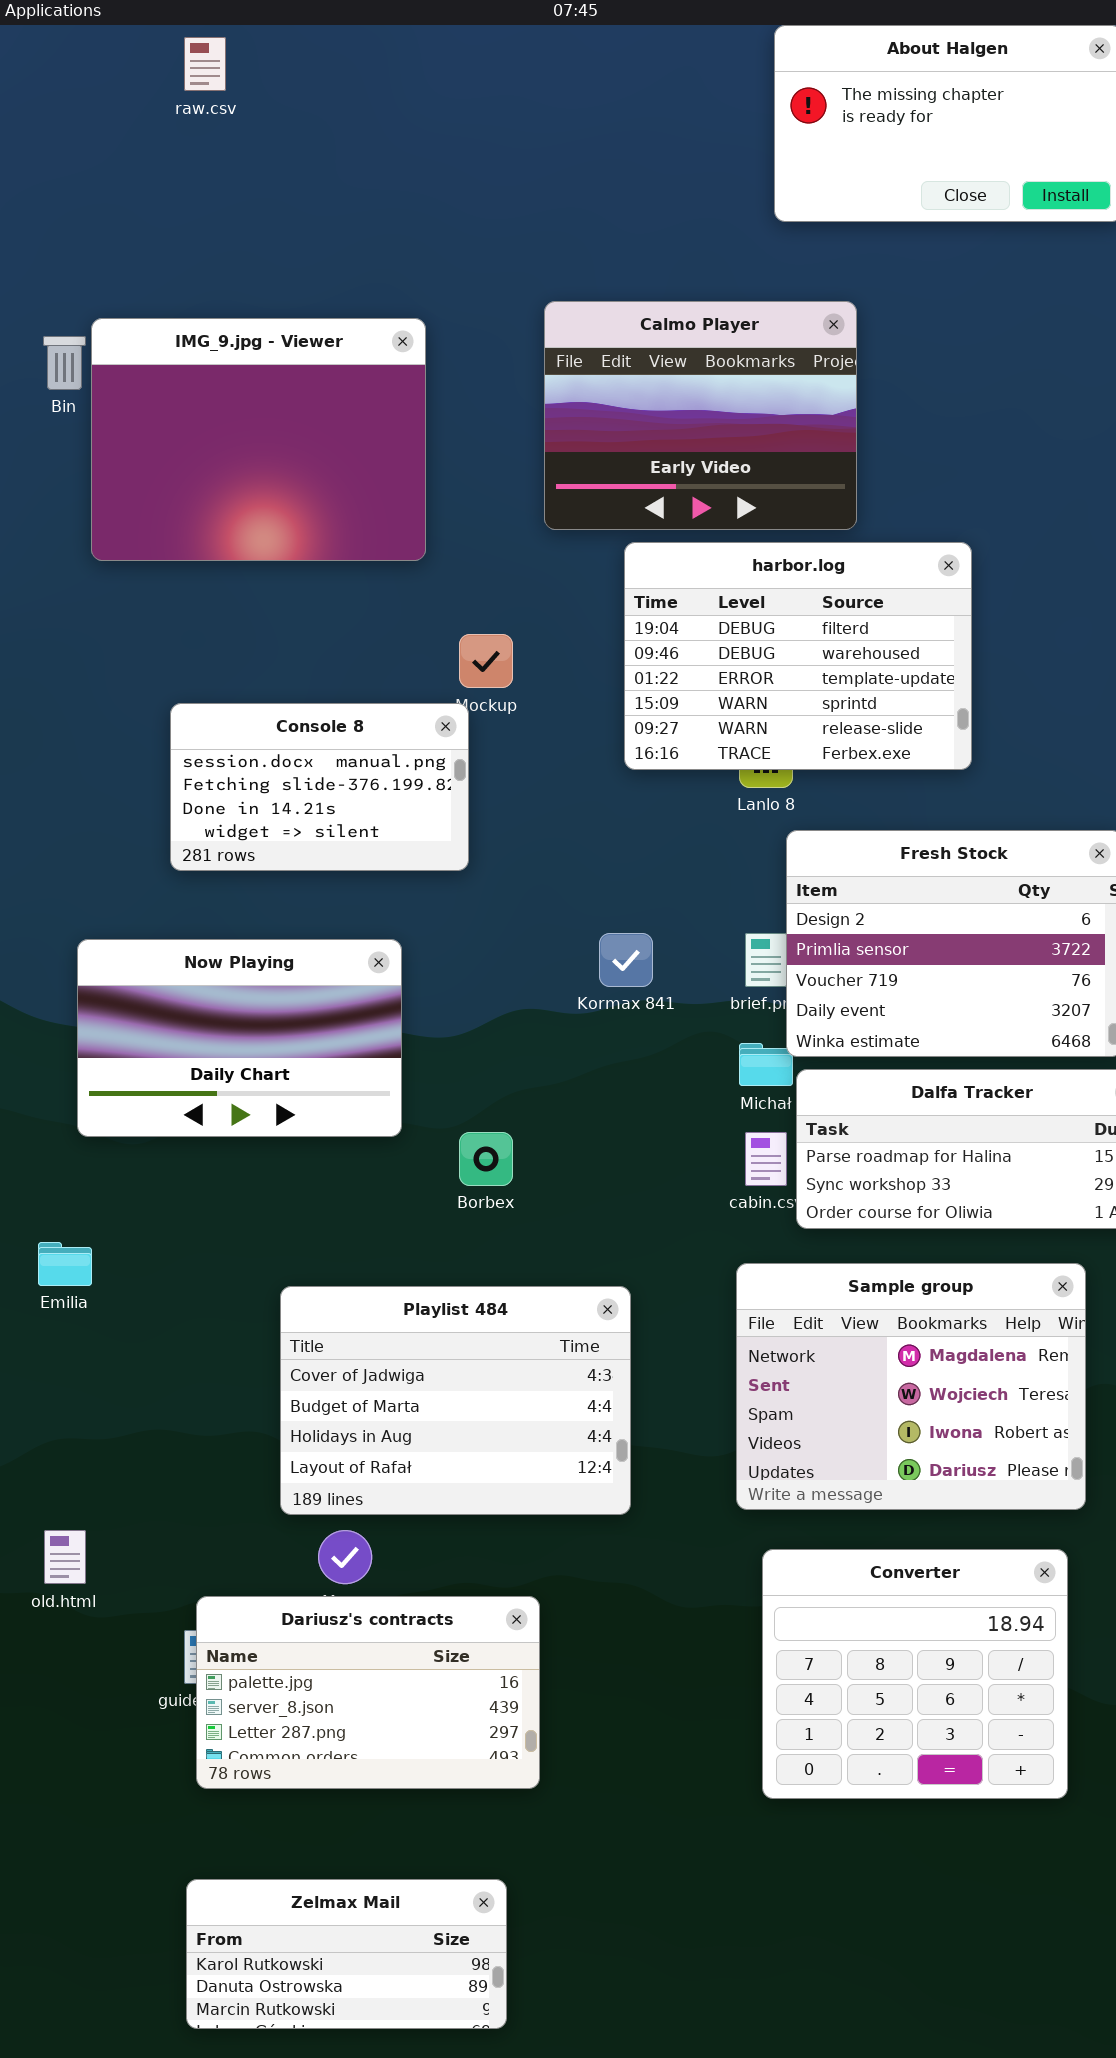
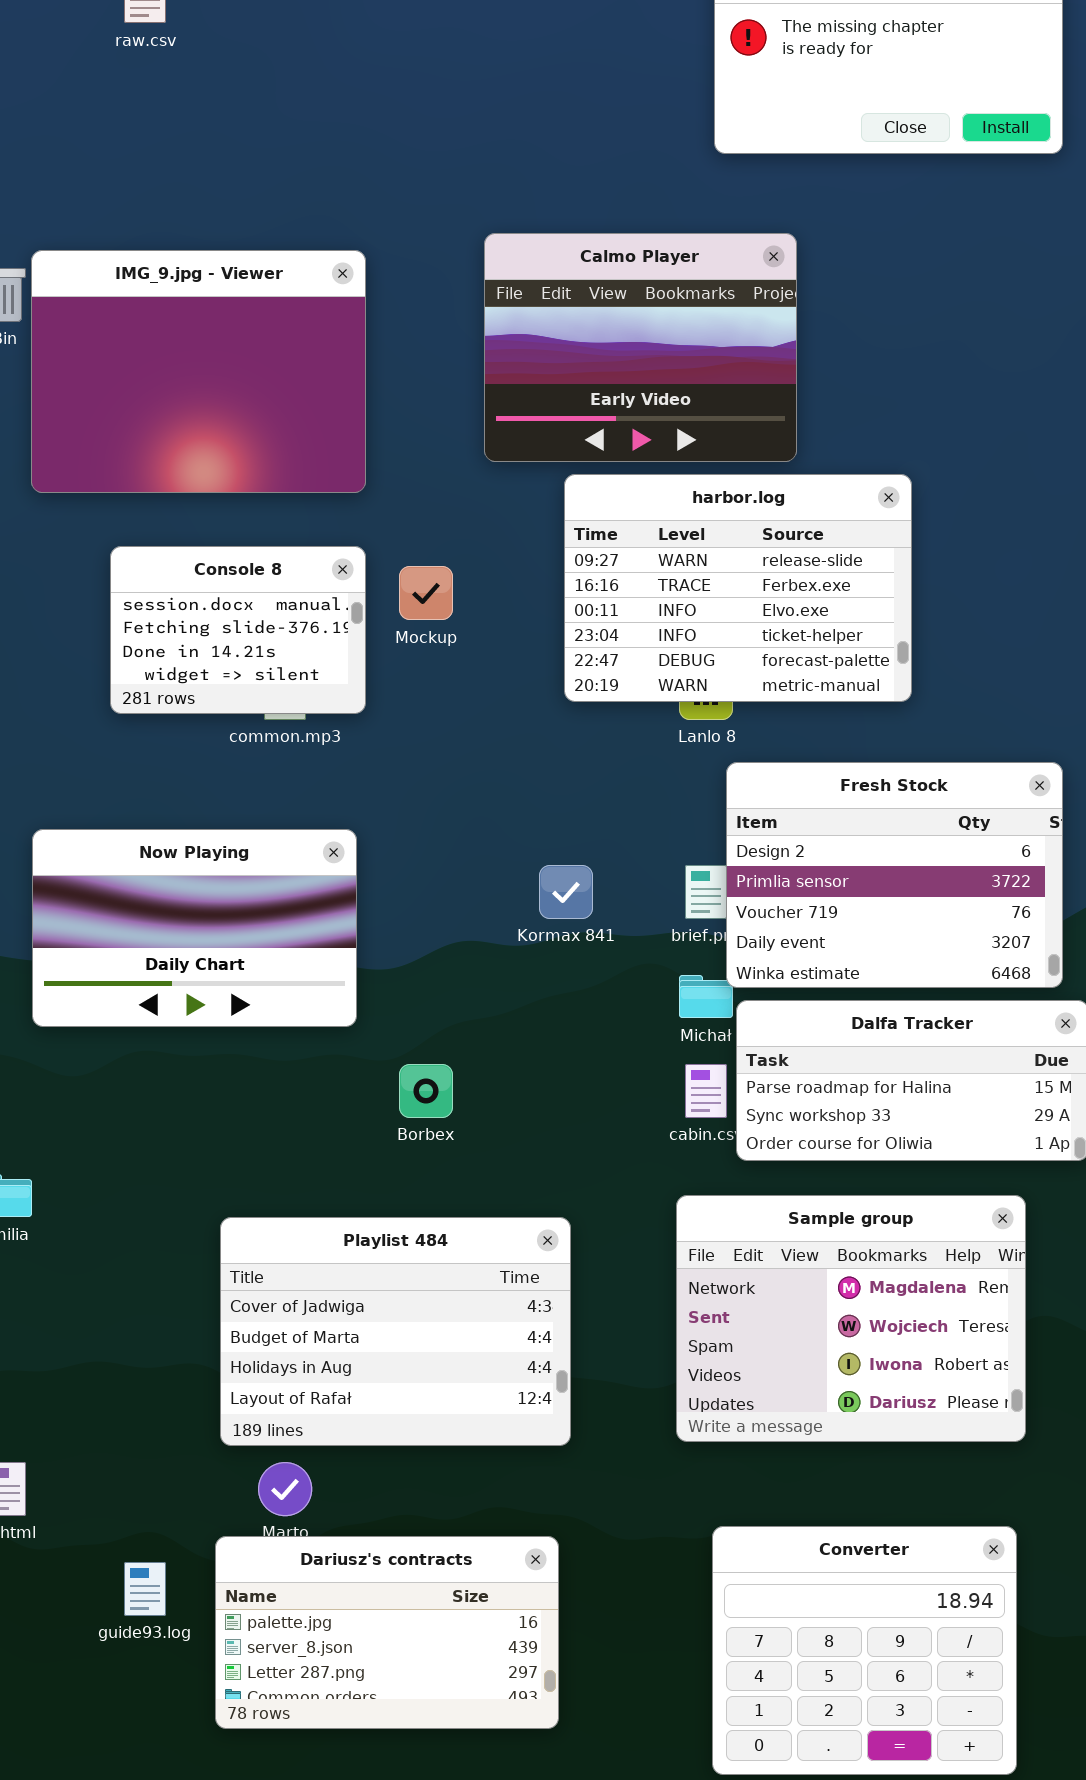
harbor.log: [624,542,972,770] -> [564,474,912,702], scrolled down 4 rows
Console 8: [170,703,469,871] -> [110,546,366,714], moved, resized
Now Playing: [77,939,402,1137] -> [32,829,357,1027], moved
Converter: [762,1549,1068,1799] -> [712,1526,1017,1775], moved
Dariusz's contracts: [196,1596,540,1789] -> [215,1536,559,1729], moved

